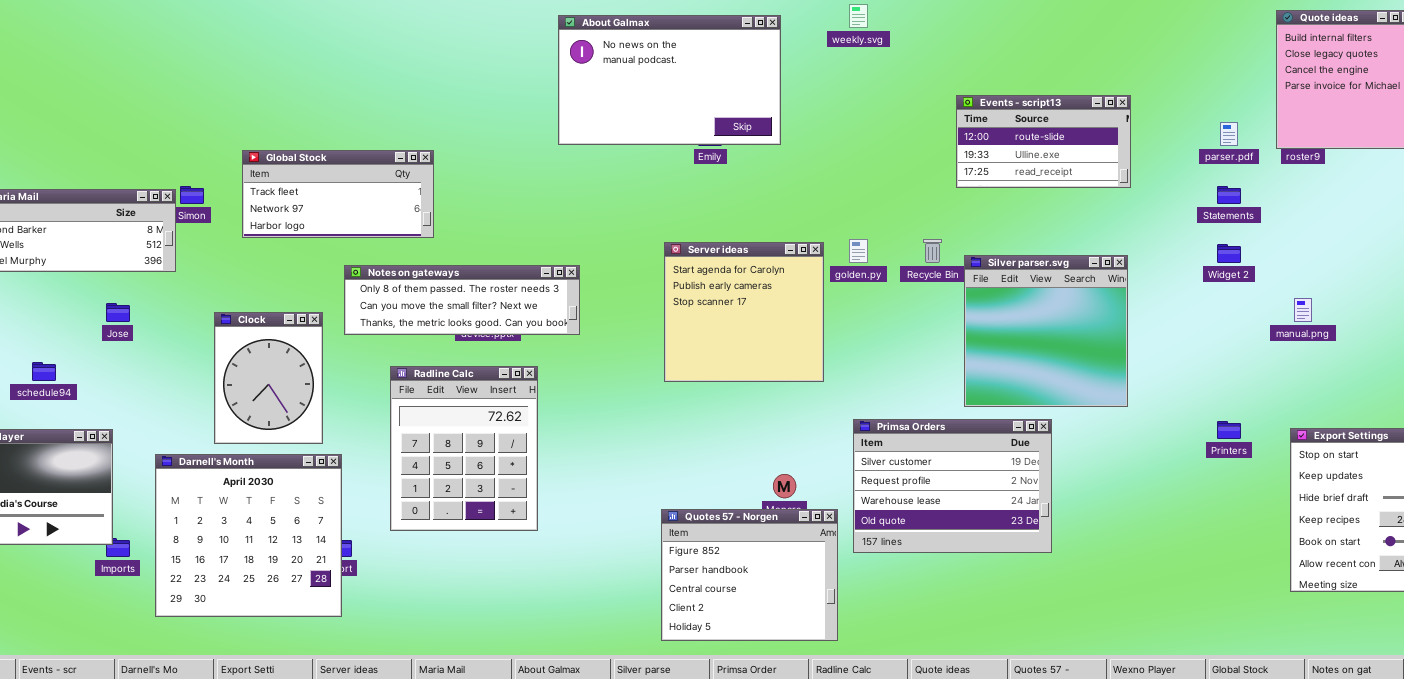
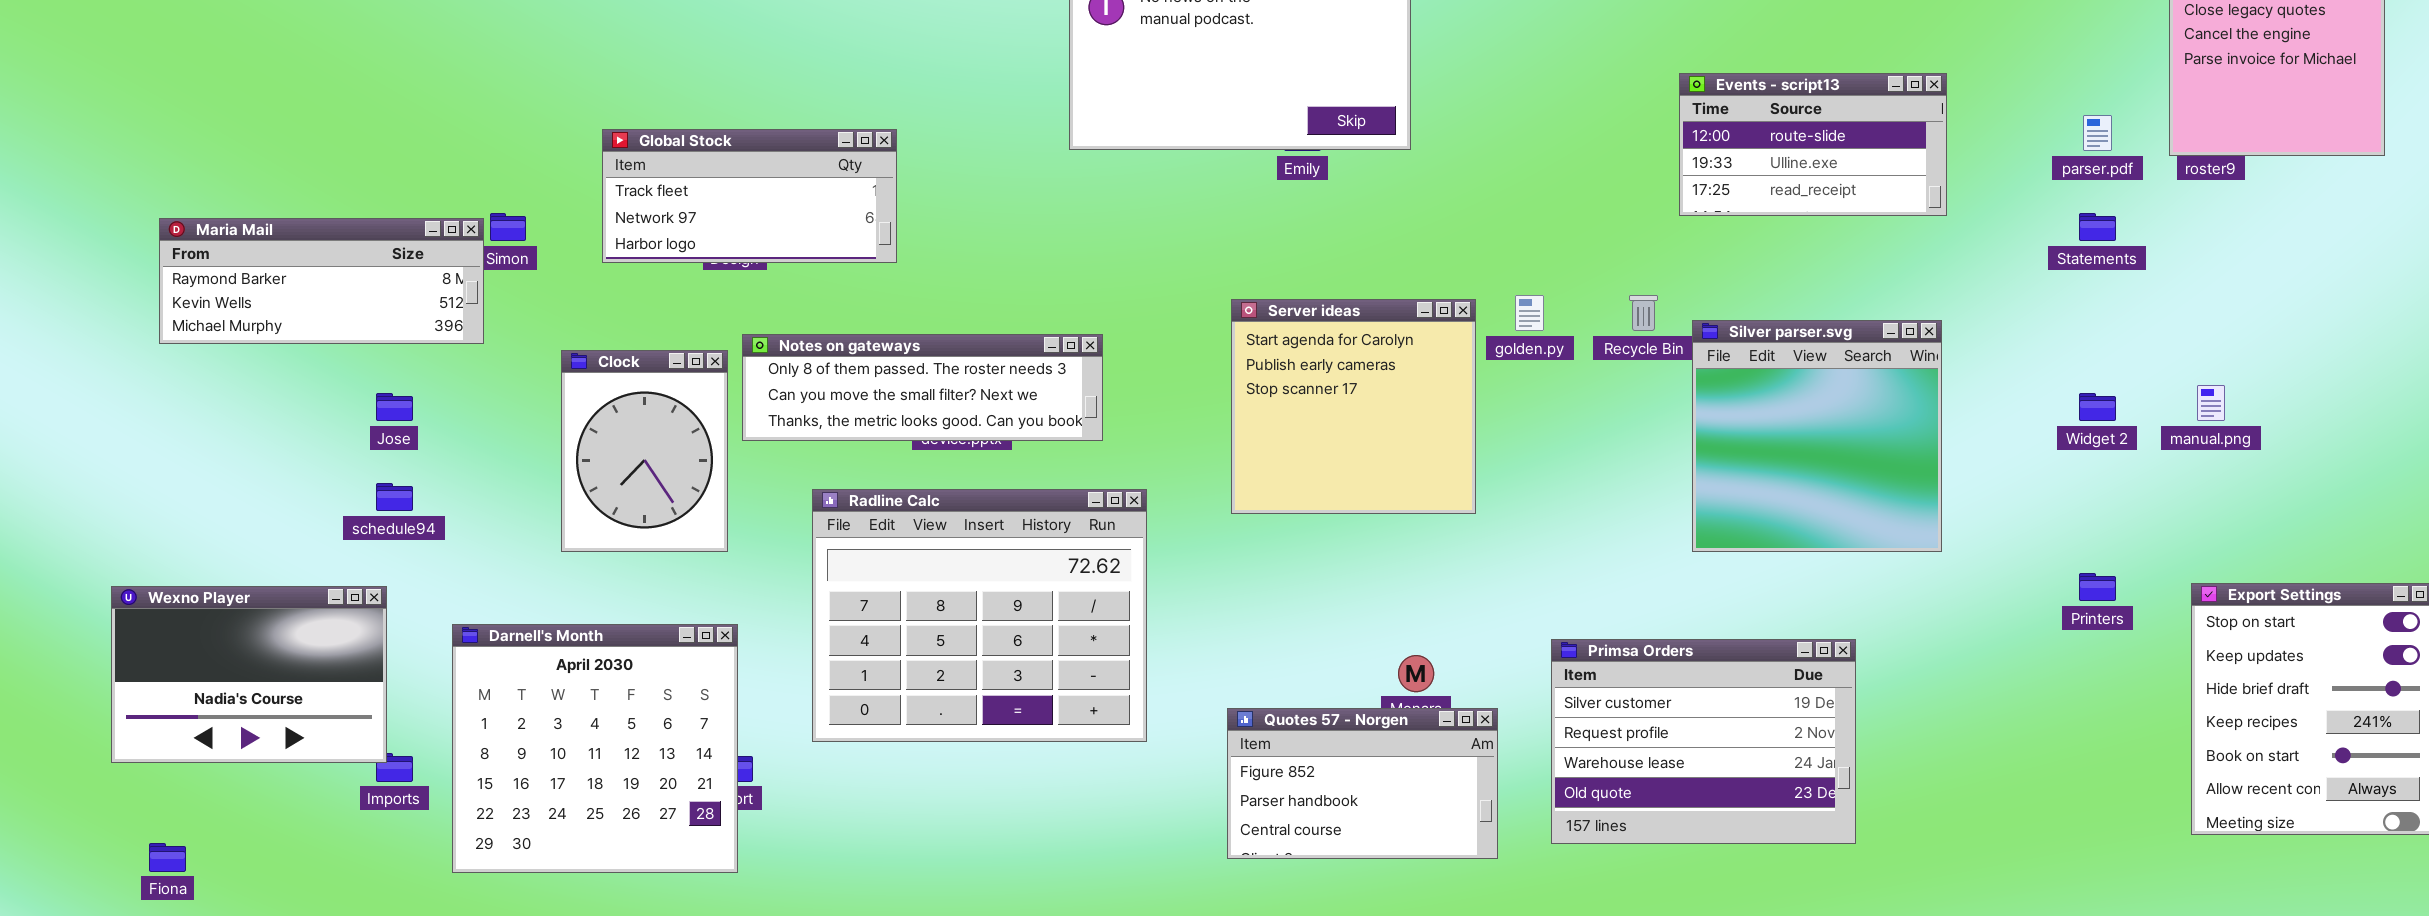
Global Stock: [242,150,434,238] -> [602,129,897,263], moved
Widget 2: [1217,244,1241,263] -> [2079,393,2116,421], moved
Clock: [214,312,323,444] -> [561,350,728,552], moved
schedule94: [32,362,56,381] -> [376,483,413,511], moved
Radline Calc: [390,366,538,531] -> [812,489,1147,742], resized
Primsa Orders: [853,419,1052,553] -> [1551,639,1856,844], moved
Quotes 57 - Norgen: [661,509,838,641] -> [1227,708,1498,859], resized

